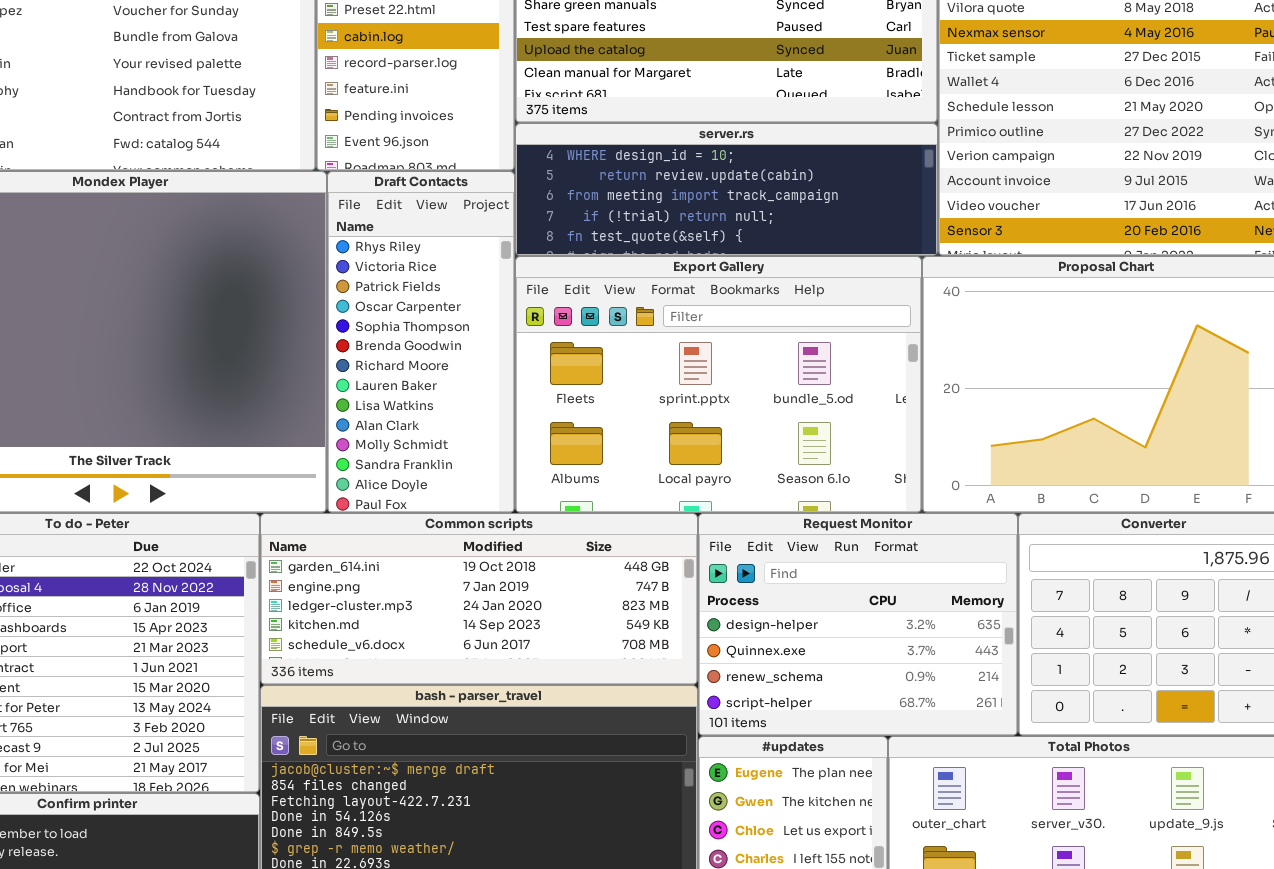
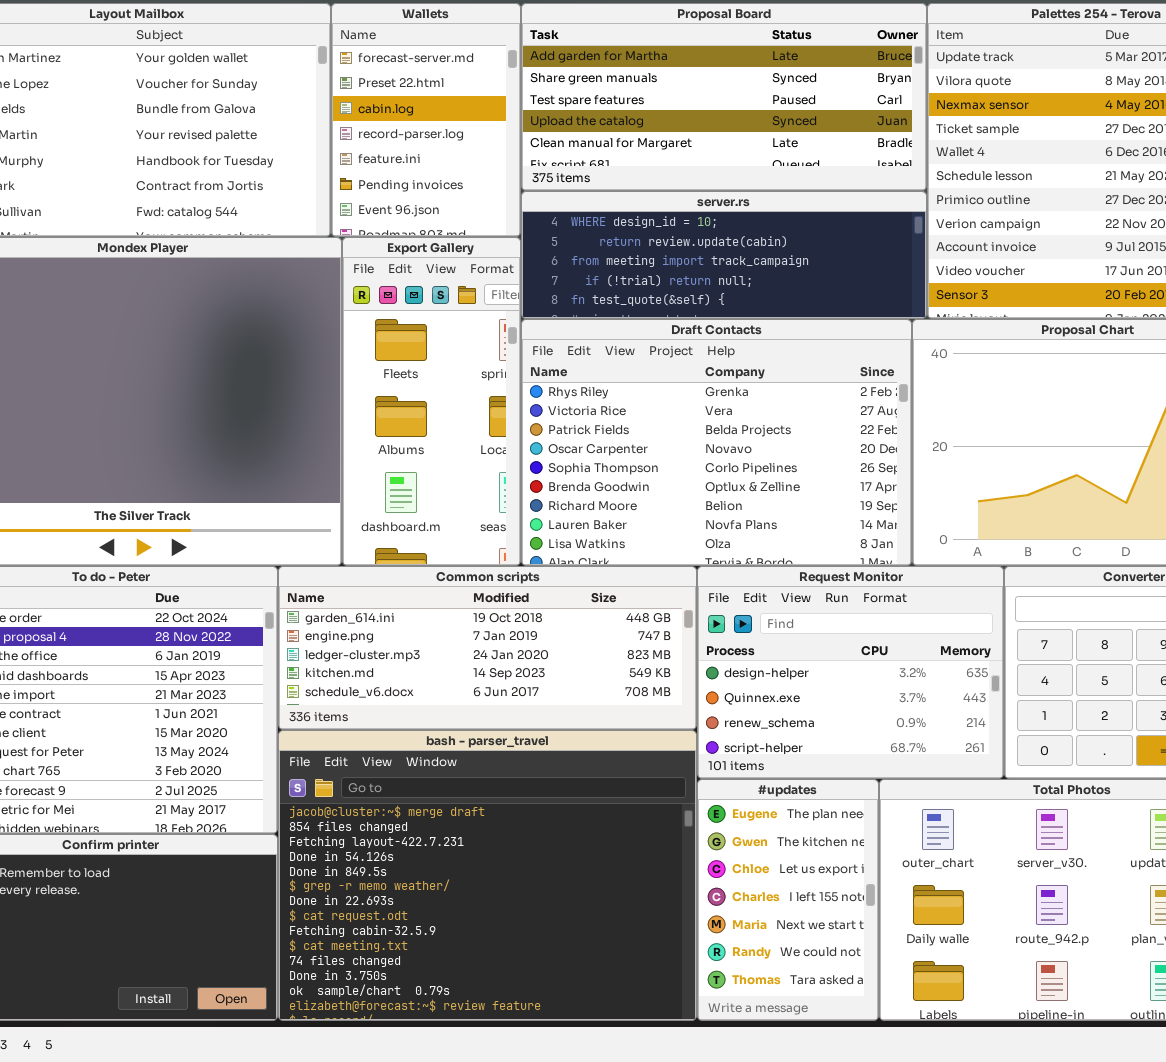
Draft Contacts: [327,171,515,513] -> [521,319,912,566], moved, resized
Export Gallery: [515,256,922,513] -> [342,237,521,566], moved, resized

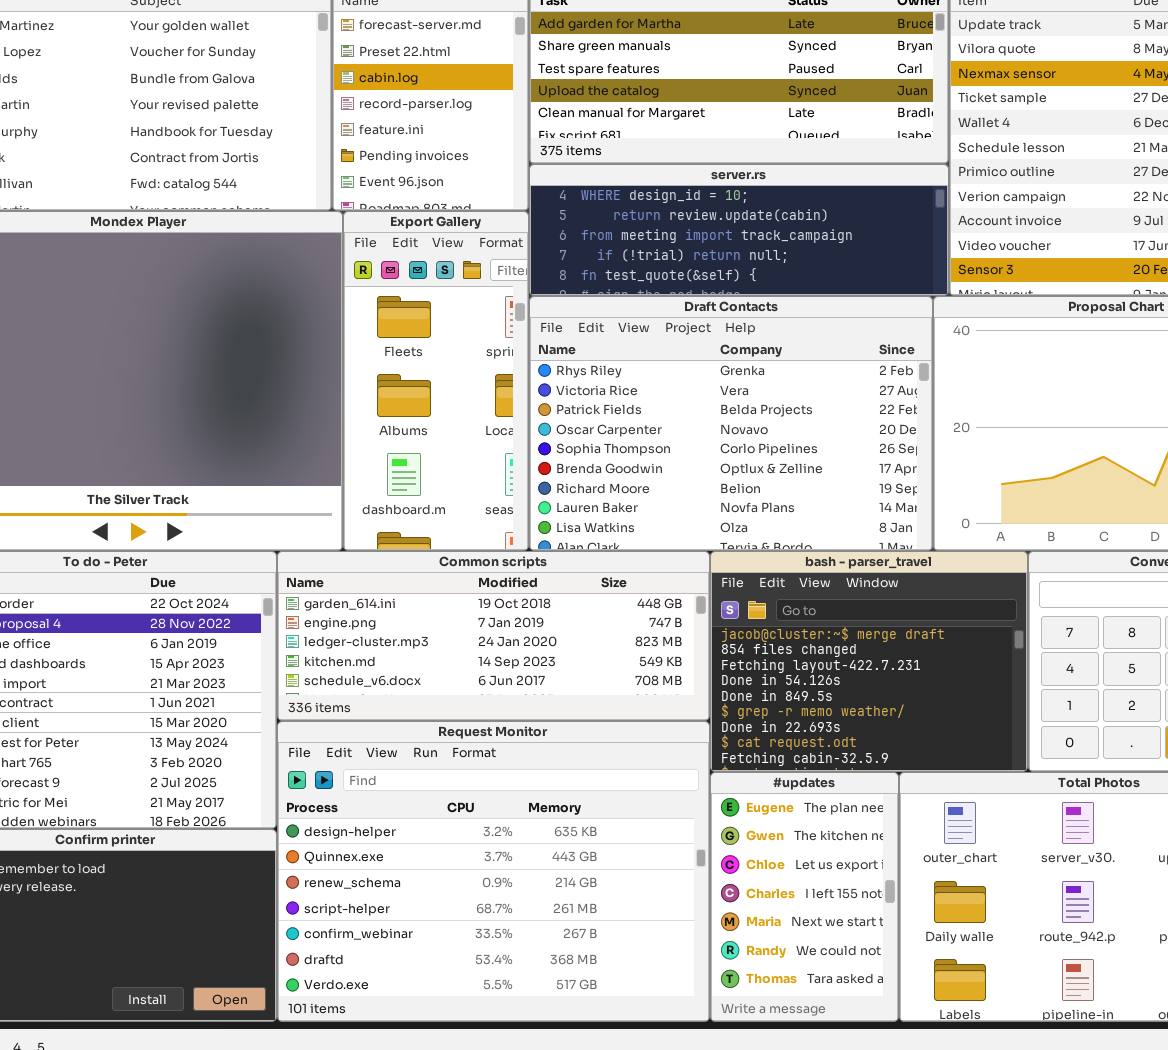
Request Monitor: [697,566,1004,779] -> [277,721,710,1022], moved, resized
bash - parser_travel: [278,730,697,1021] -> [710,551,1028,772], moved, resized

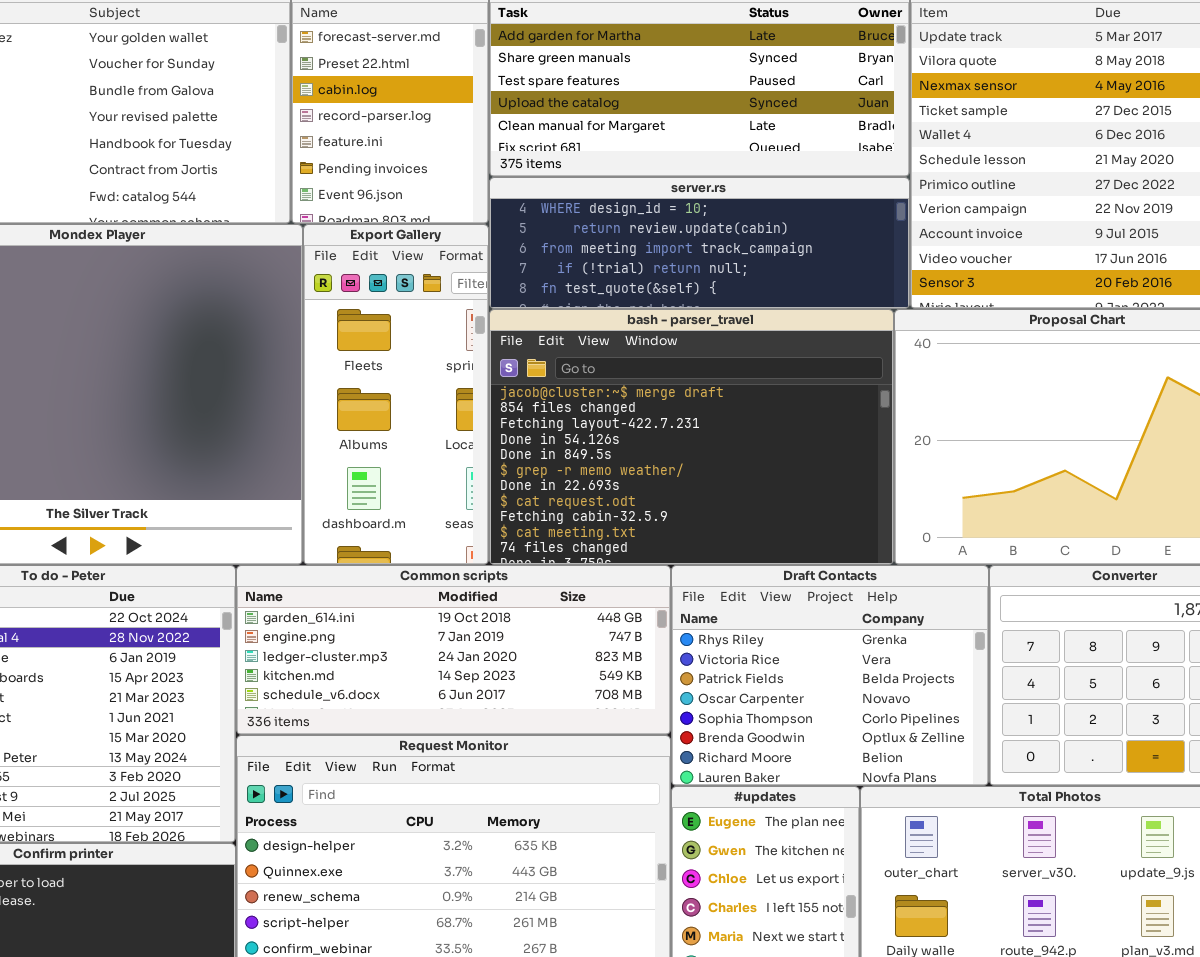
Draft Contacts: [529,296,933,551] -> [671,565,989,786], moved, resized
bash - parser_travel: [710,551,1028,772] -> [489,309,894,565], moved, resized

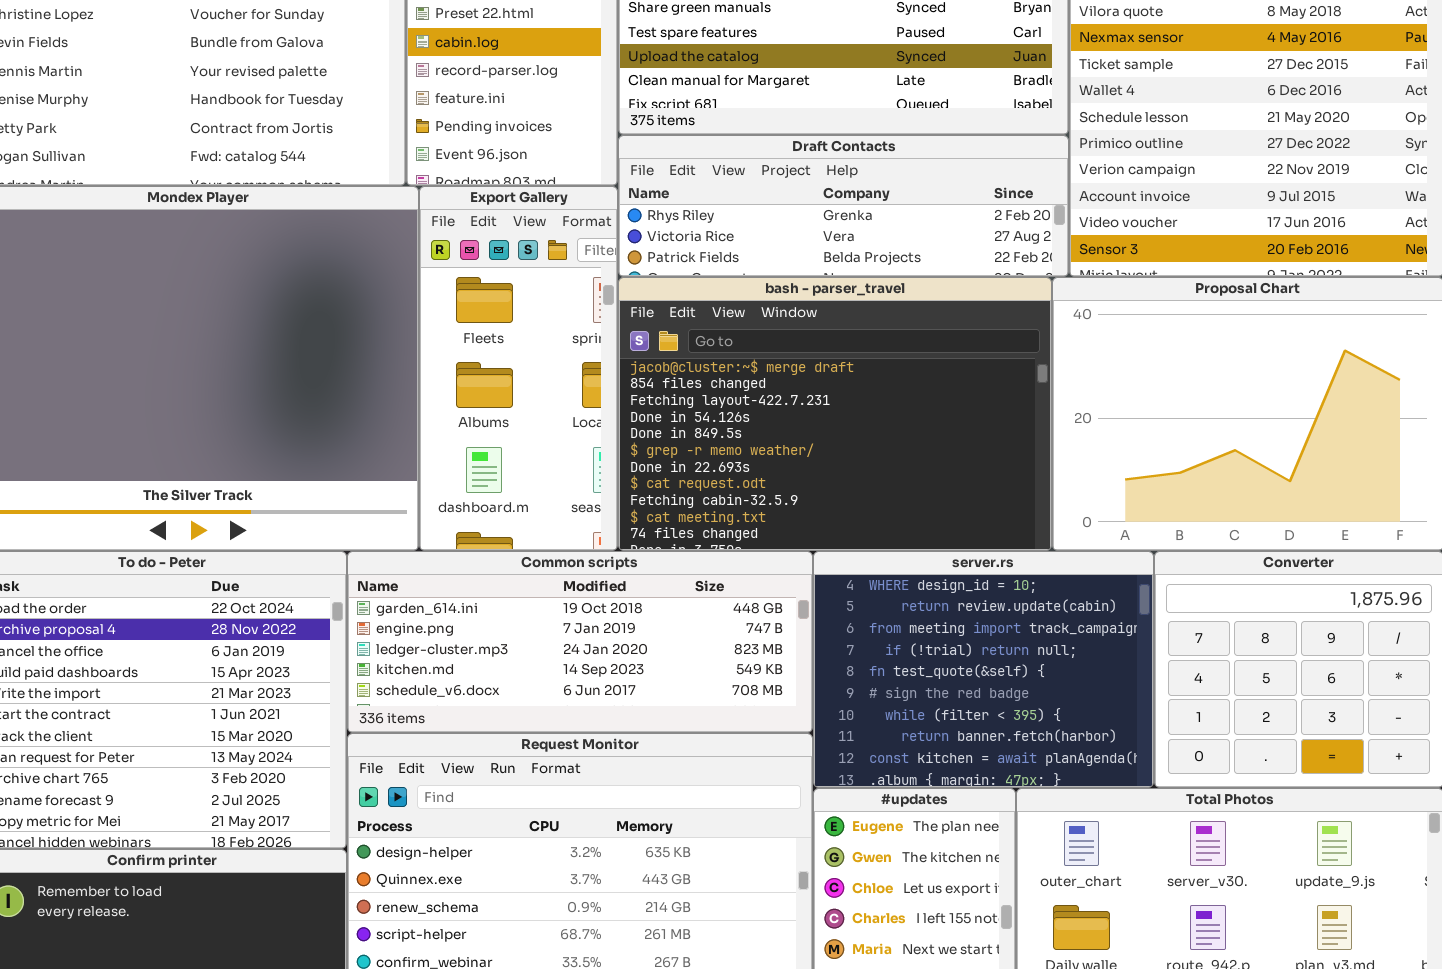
server.rs: [489,177,910,309] -> [813,551,1154,788], moved, resized
Draft Contacts: [671,565,989,786] -> [618,135,1069,277], moved, resized

